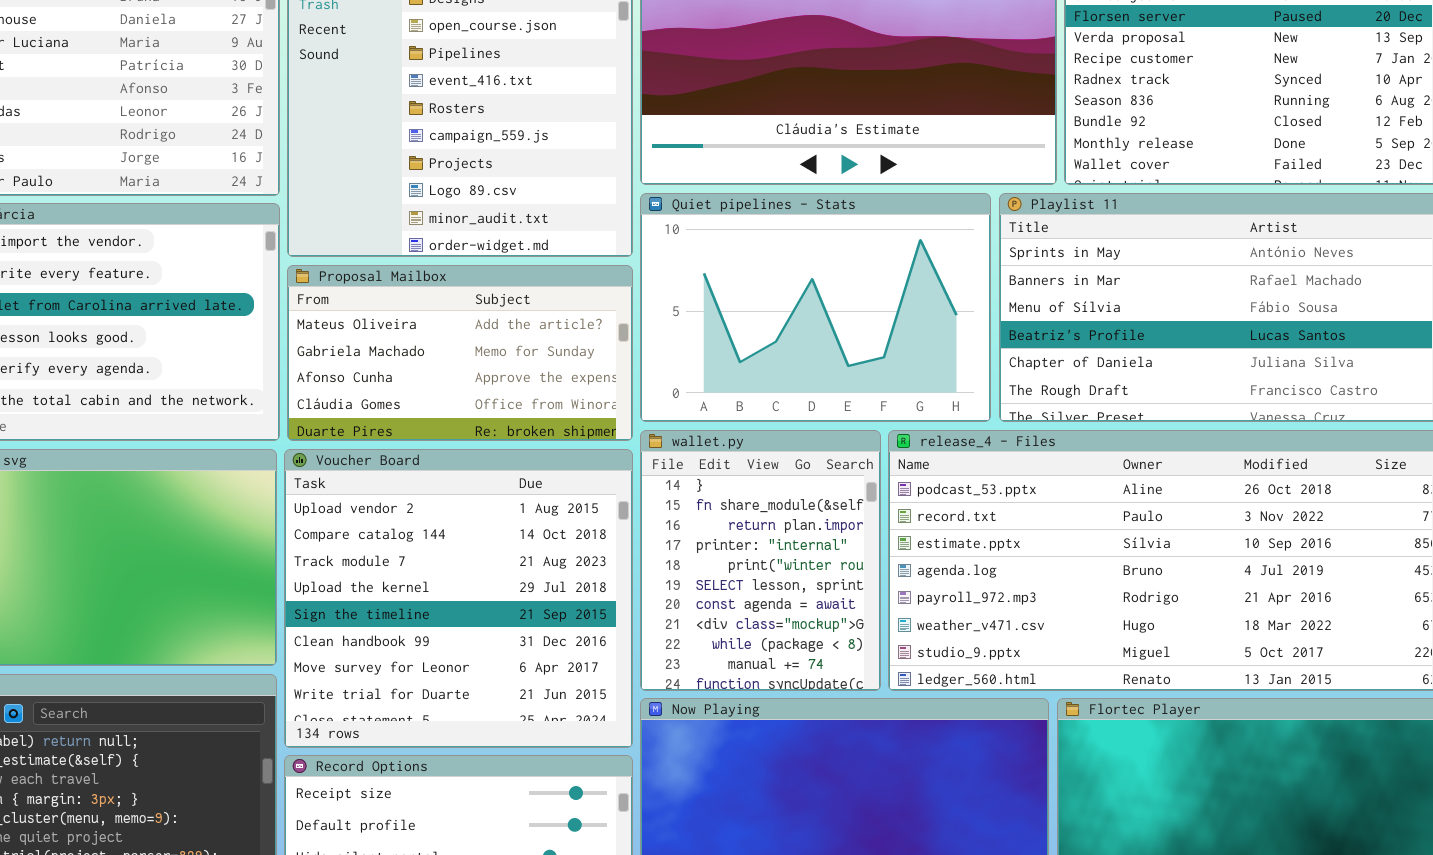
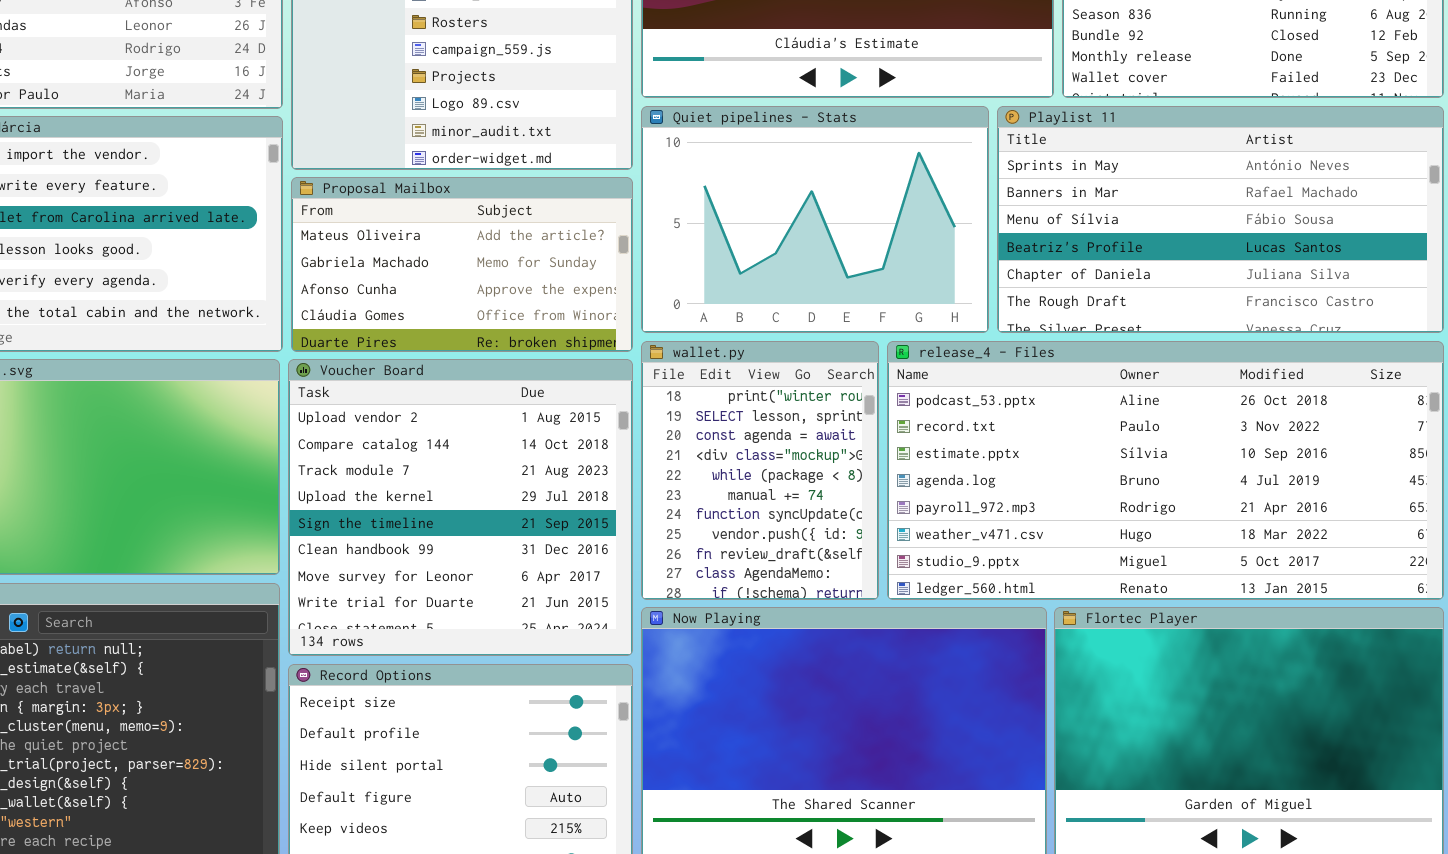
wallet.py: [640,430,881,691] -> [641,341,879,600], scrolled down 4 rows

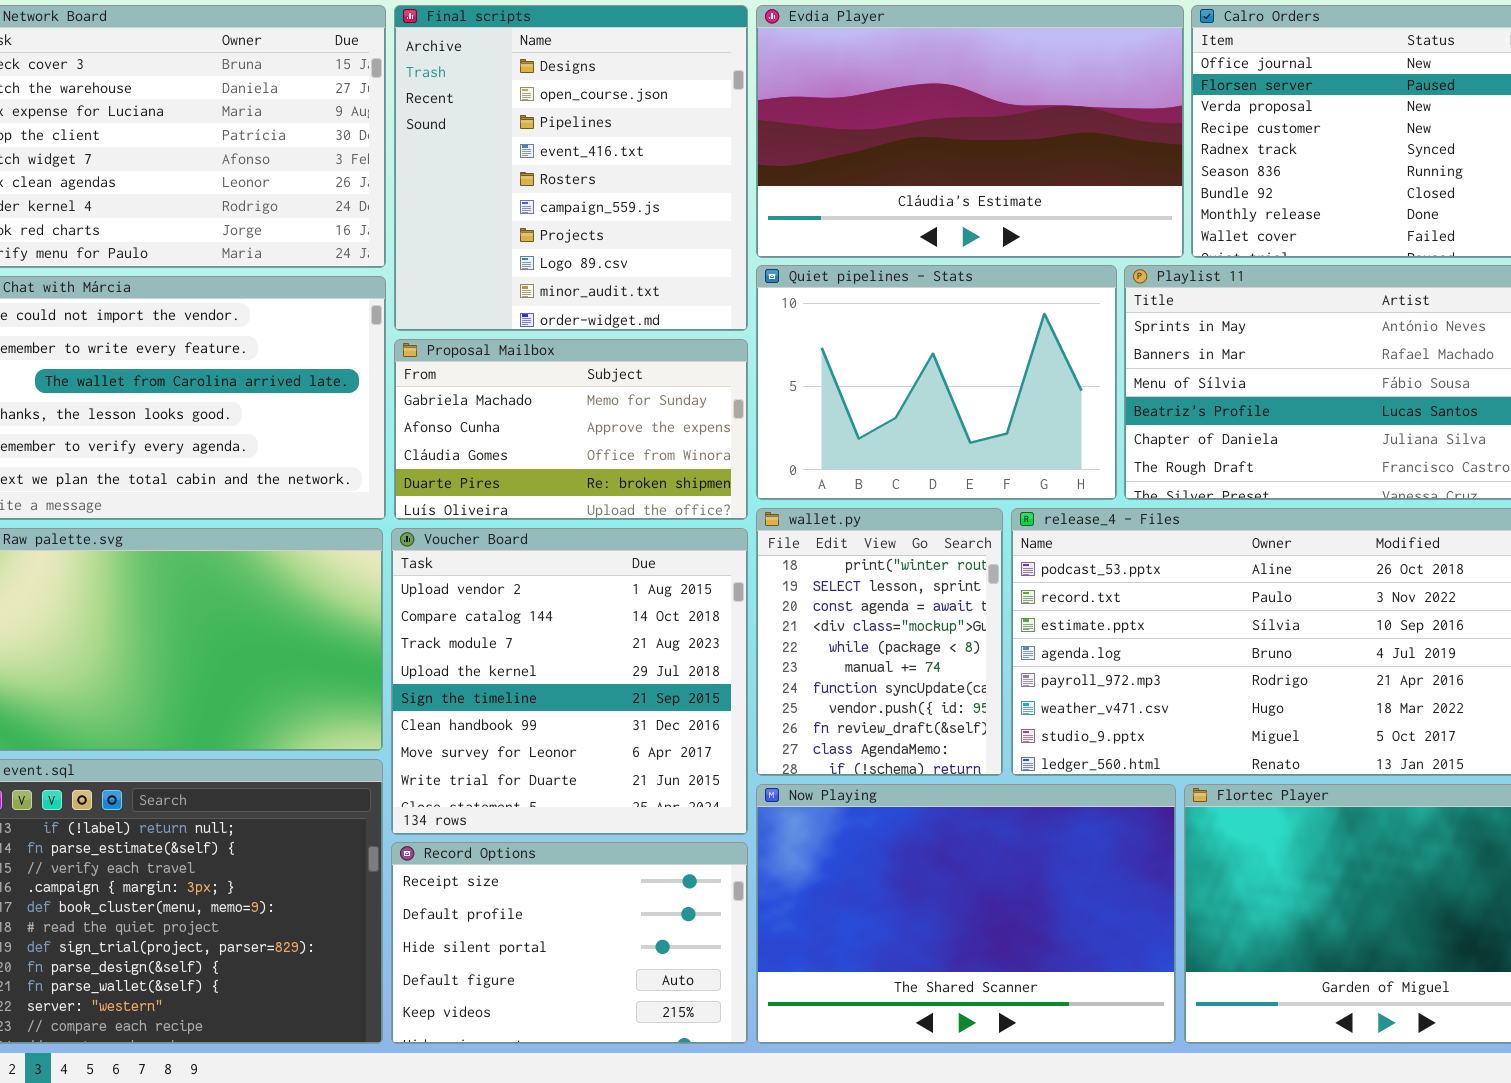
Proposal Mailbox: [291,177,633,352] -> [394,339,748,520], scrolled down 1 row

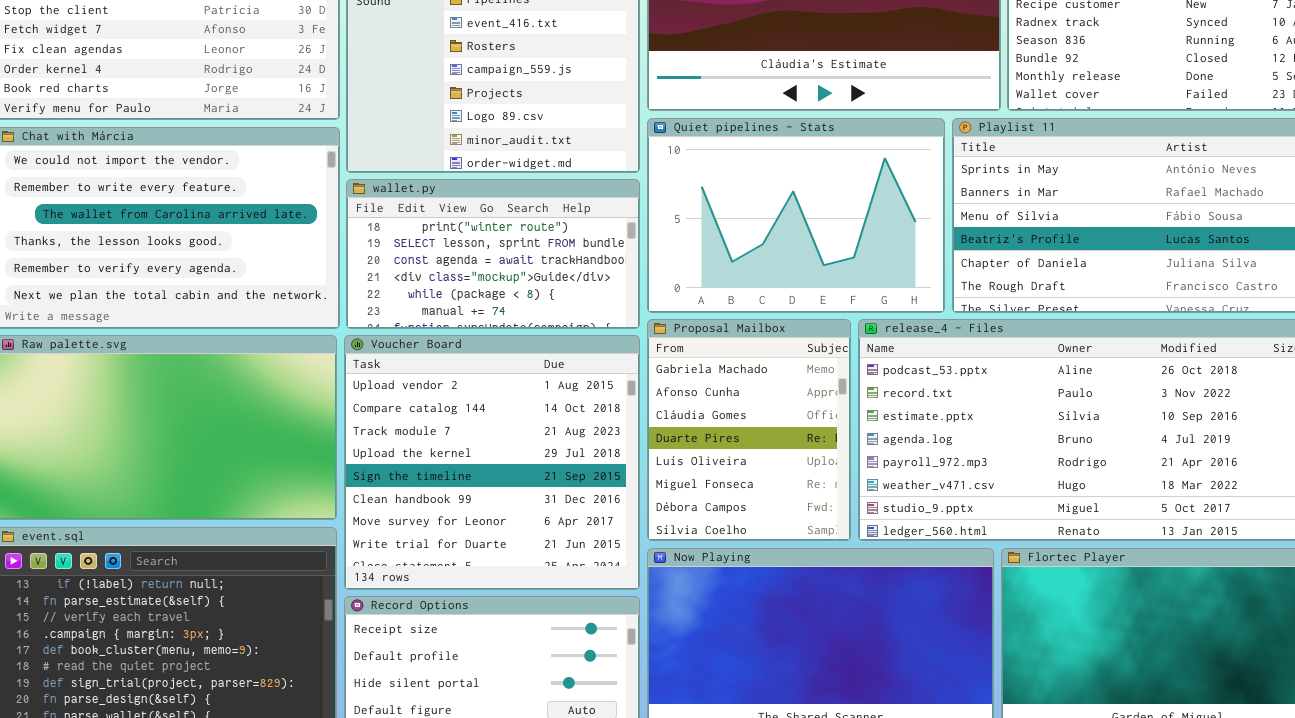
Proposal Mailbox: [394,339,748,520] -> [647,319,851,541], moved, resized
wallet.py: [756,508,1003,776] -> [346,179,640,329], moved, resized

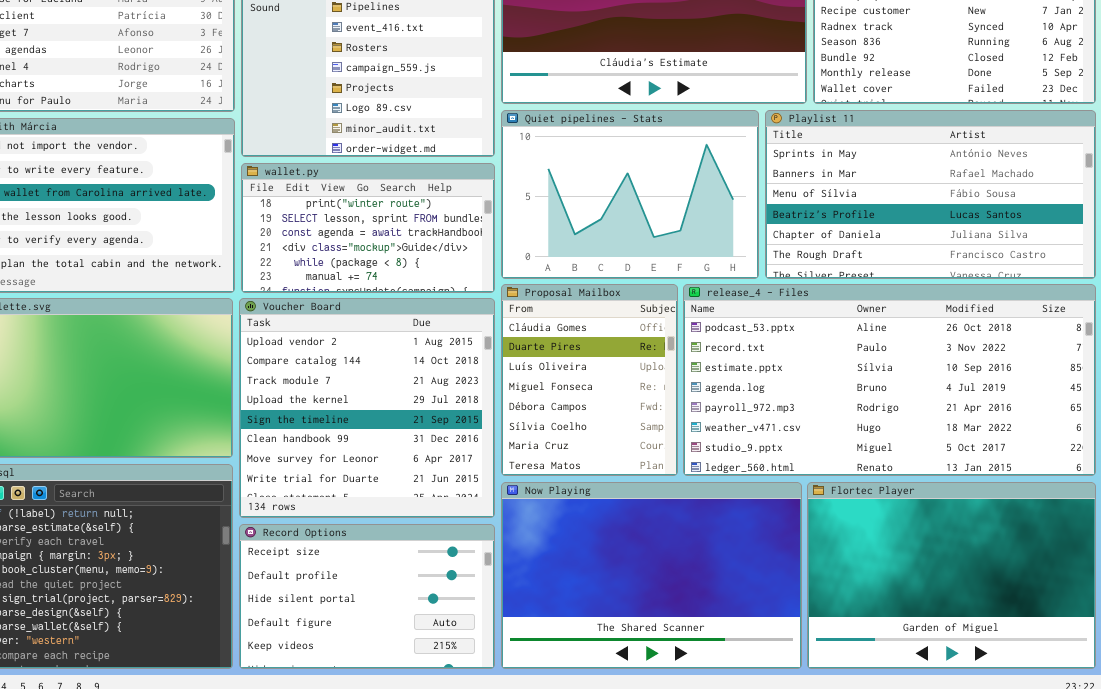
Proposal Mailbox: [647,319,851,541] -> [501,284,678,476], scrolled down 2 rows

